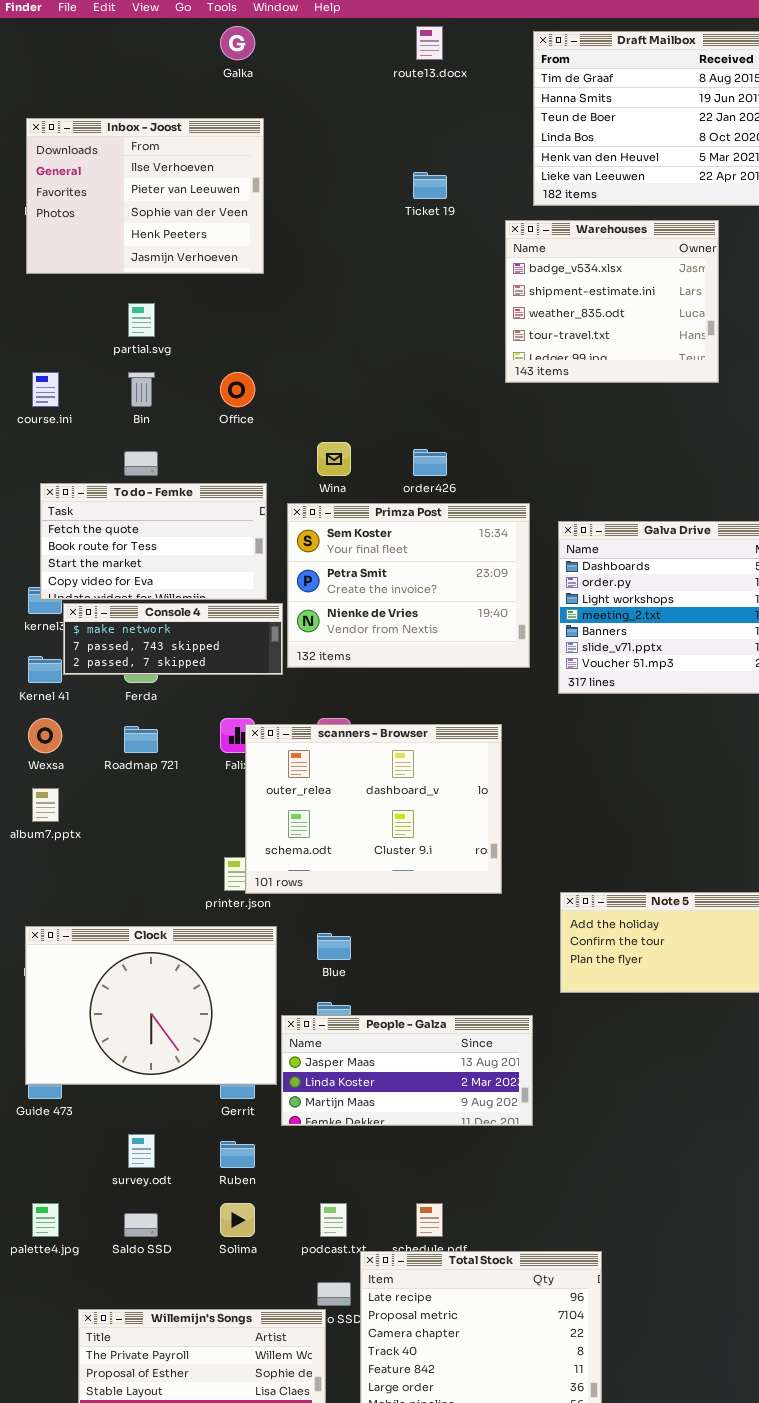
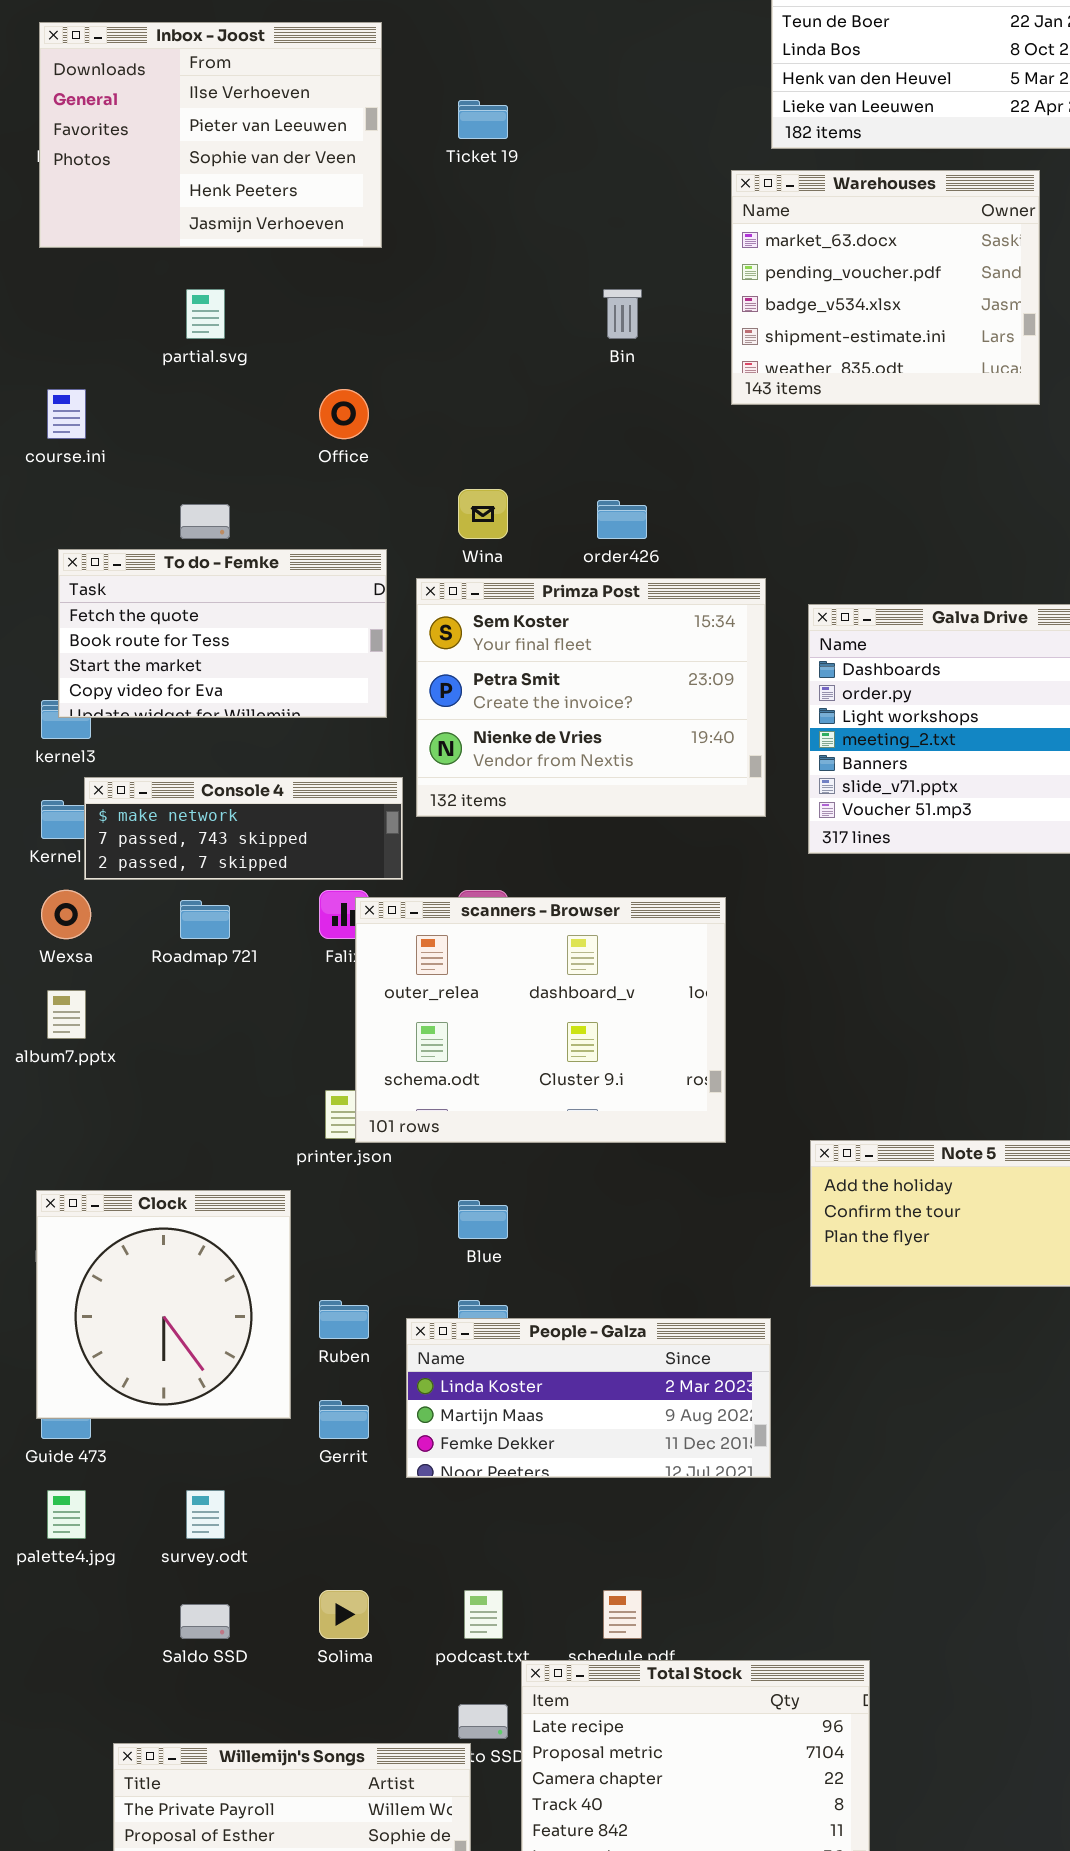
Ticket 19: [413,172,447,199] -> [458,100,508,139], moved
Warehouses: [505,220,719,383] -> [731,170,1040,405], scrolled up 2 rows
Bin: [128,372,155,407] -> [603,289,642,339], moved
Console 4: [63,603,283,675] -> [84,777,403,880], moved
Clock: [25,926,277,1085] -> [36,1190,291,1419], resized
People - Galza: [281,1015,533,1126] -> [406,1318,771,1478], scrolled down 1 row
Ruben: [220,1141,255,1168] -> [319,1300,369,1339], moved
palette4.jpg: [32,1203,59,1237] -> [47,1490,86,1539], moved

